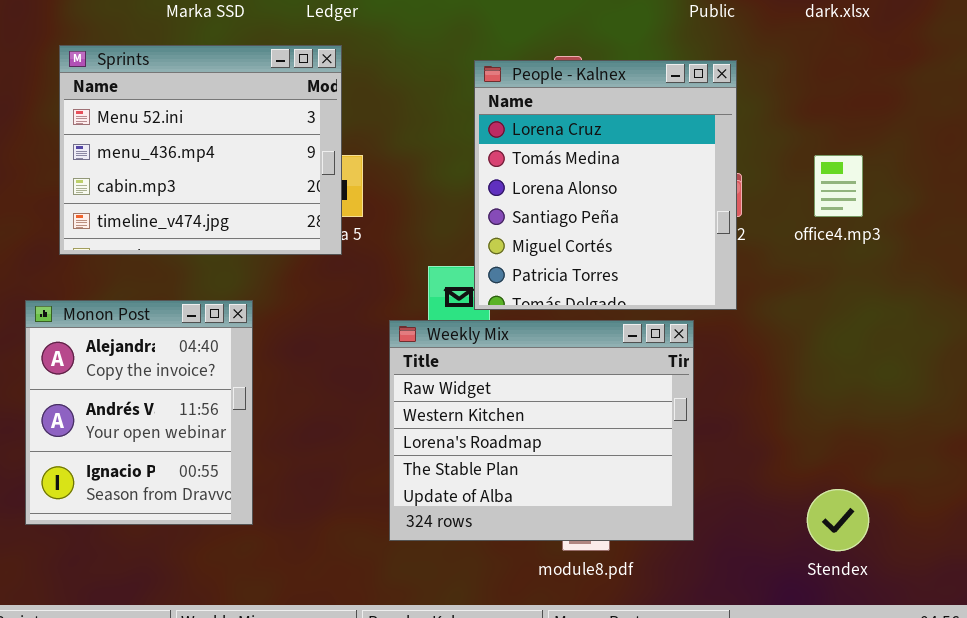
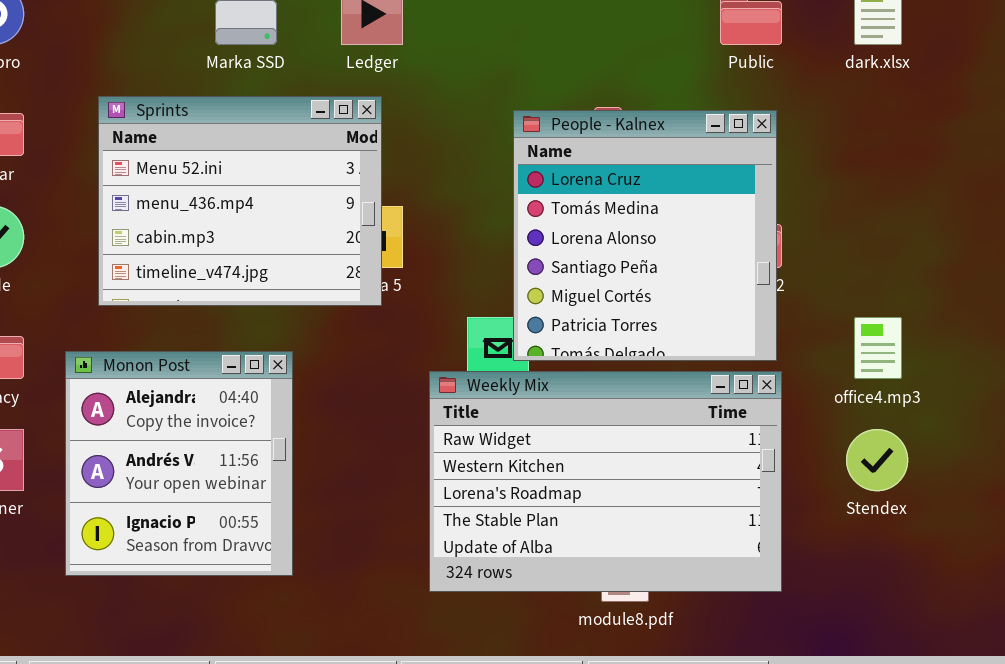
office4.mp3: [814,155,863,217] -> [854,317,902,379], moved
Weekly Mix: [389,320,694,541] -> [429,371,782,592], resized
Stendex: [807,489,869,551] -> [846,429,908,491], moved

